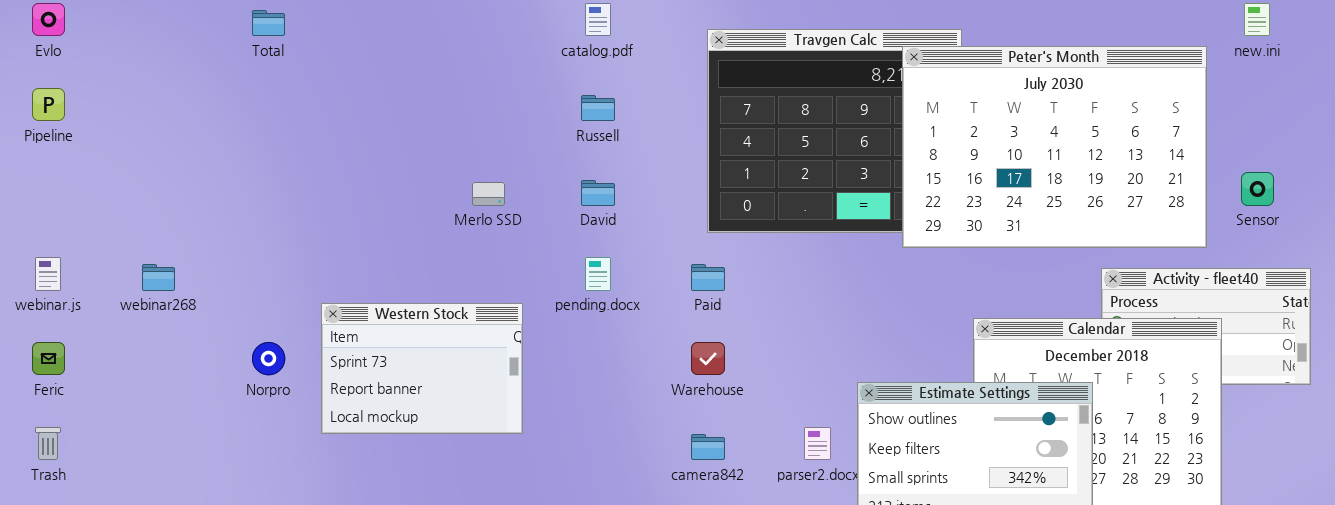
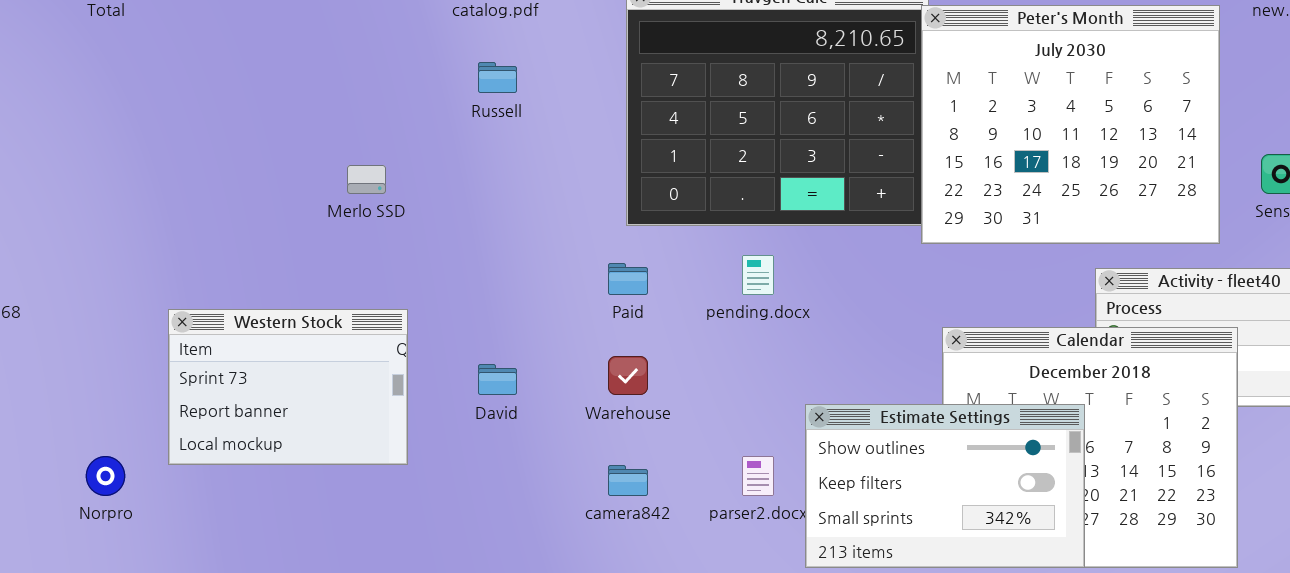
Peter's Month: [902,46,1207,248] -> [921,5,1220,244], resized
David: [581,180,615,206] -> [478,364,517,395], moved
pending.docx: [585,257,611,291] -> [742,255,774,295], moved
Norpro: [252,342,285,375] -> [86,456,125,496], moved

